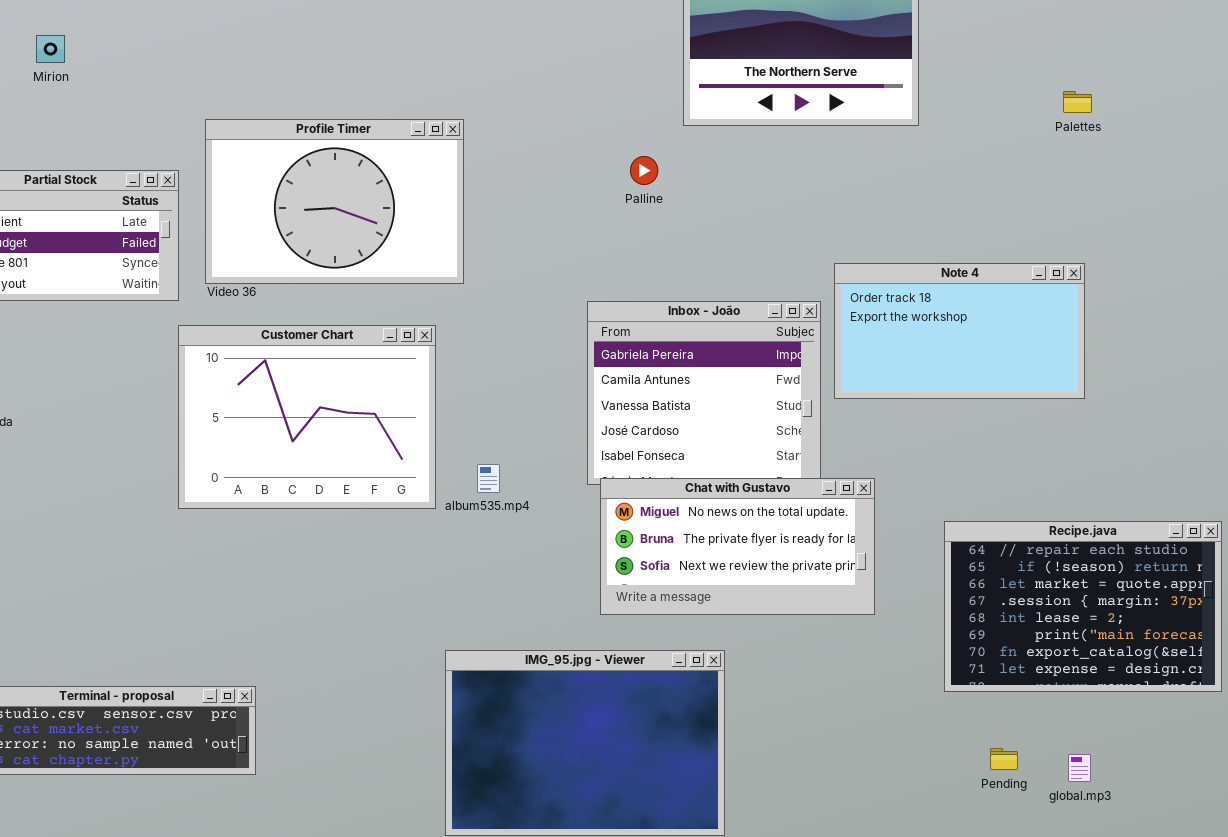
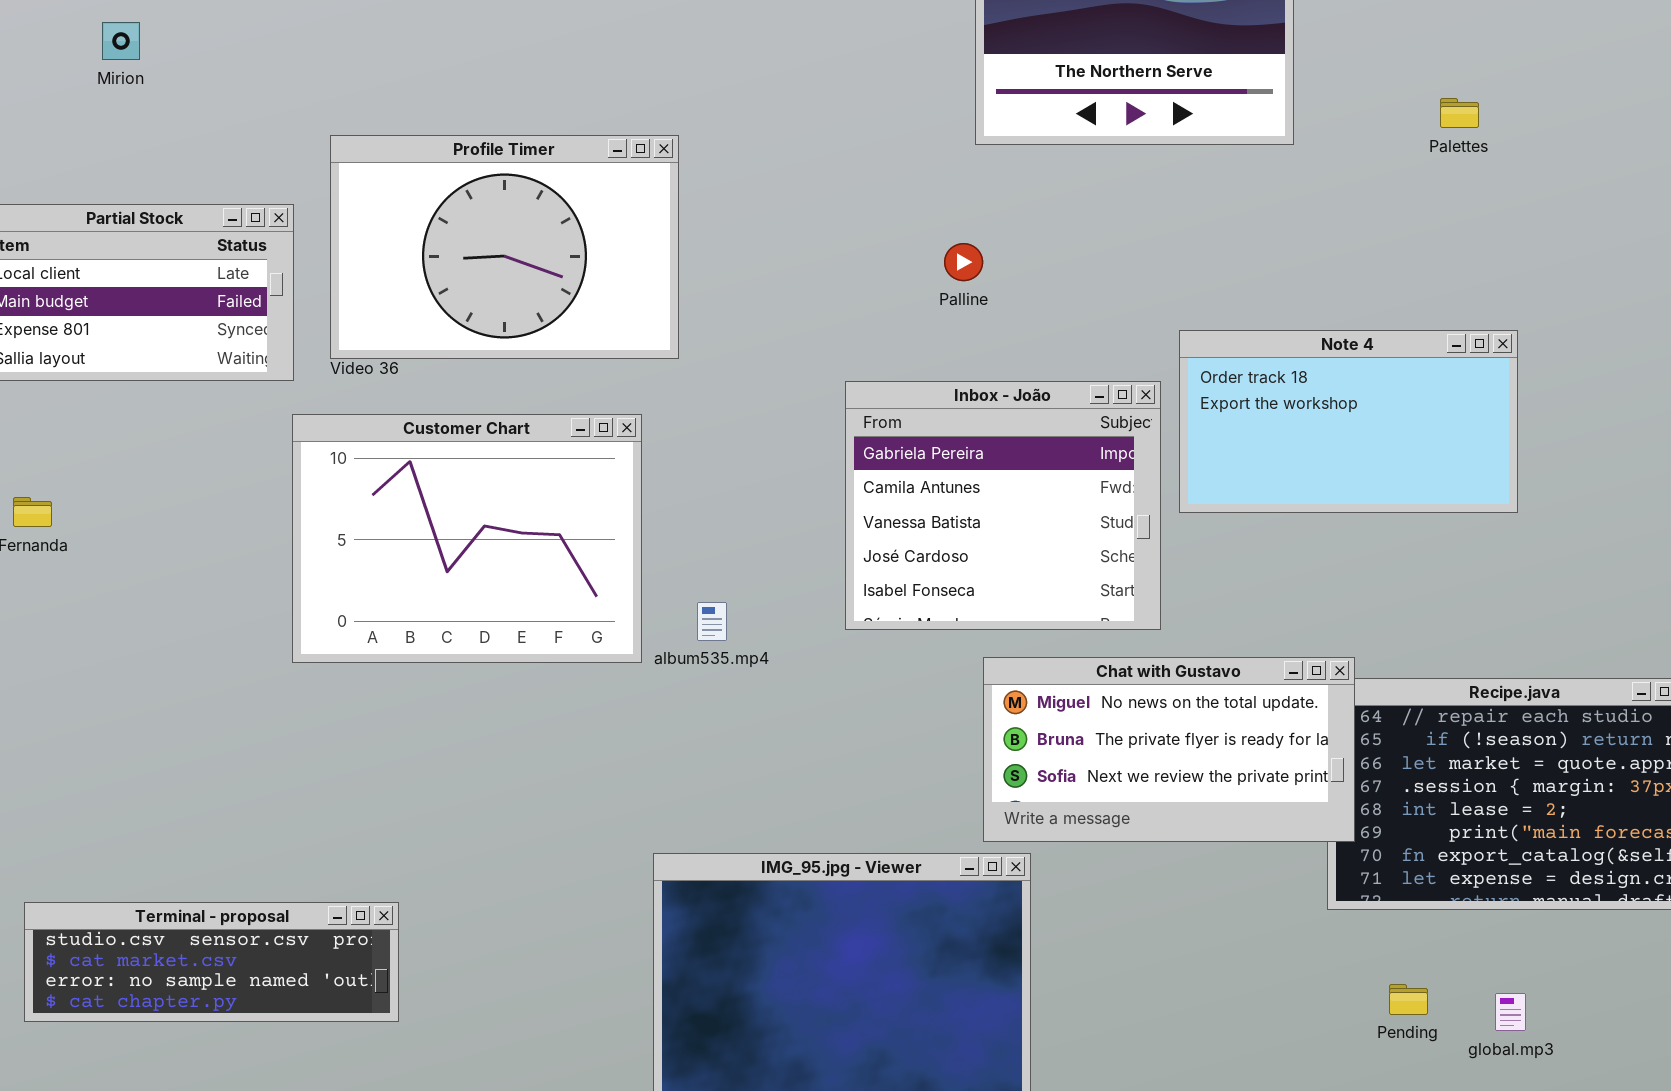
Palettes: [1063,91,1092,113] -> [1440,98,1479,128], moved
Palline: [630,156,658,185] -> [944,243,983,281], moved
Chat with Gustavo: [600,478,875,615] -> [983,657,1355,842], moved

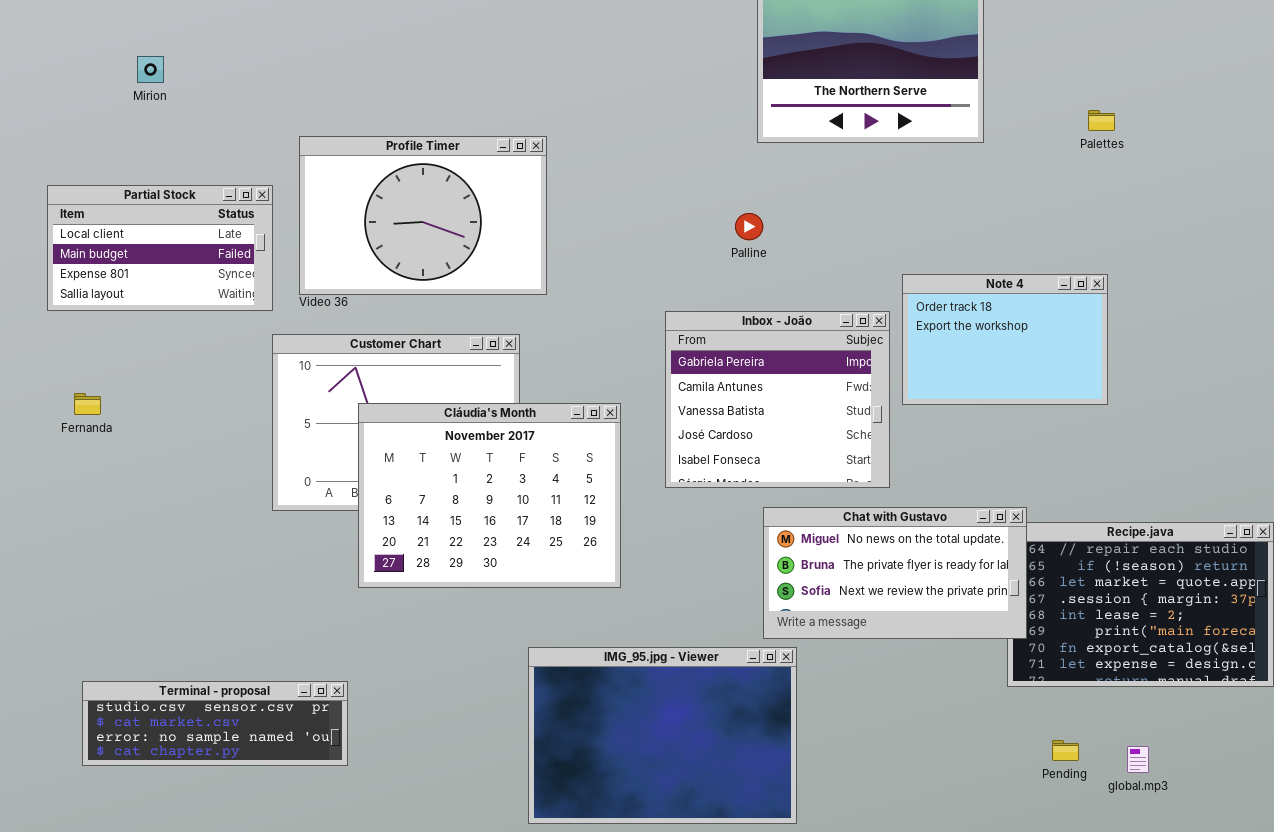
Note 4: [1179,330,1518,513] -> [902,274,1108,405], resized
Cláudia's Month: none -> [358,403,621,588], opened

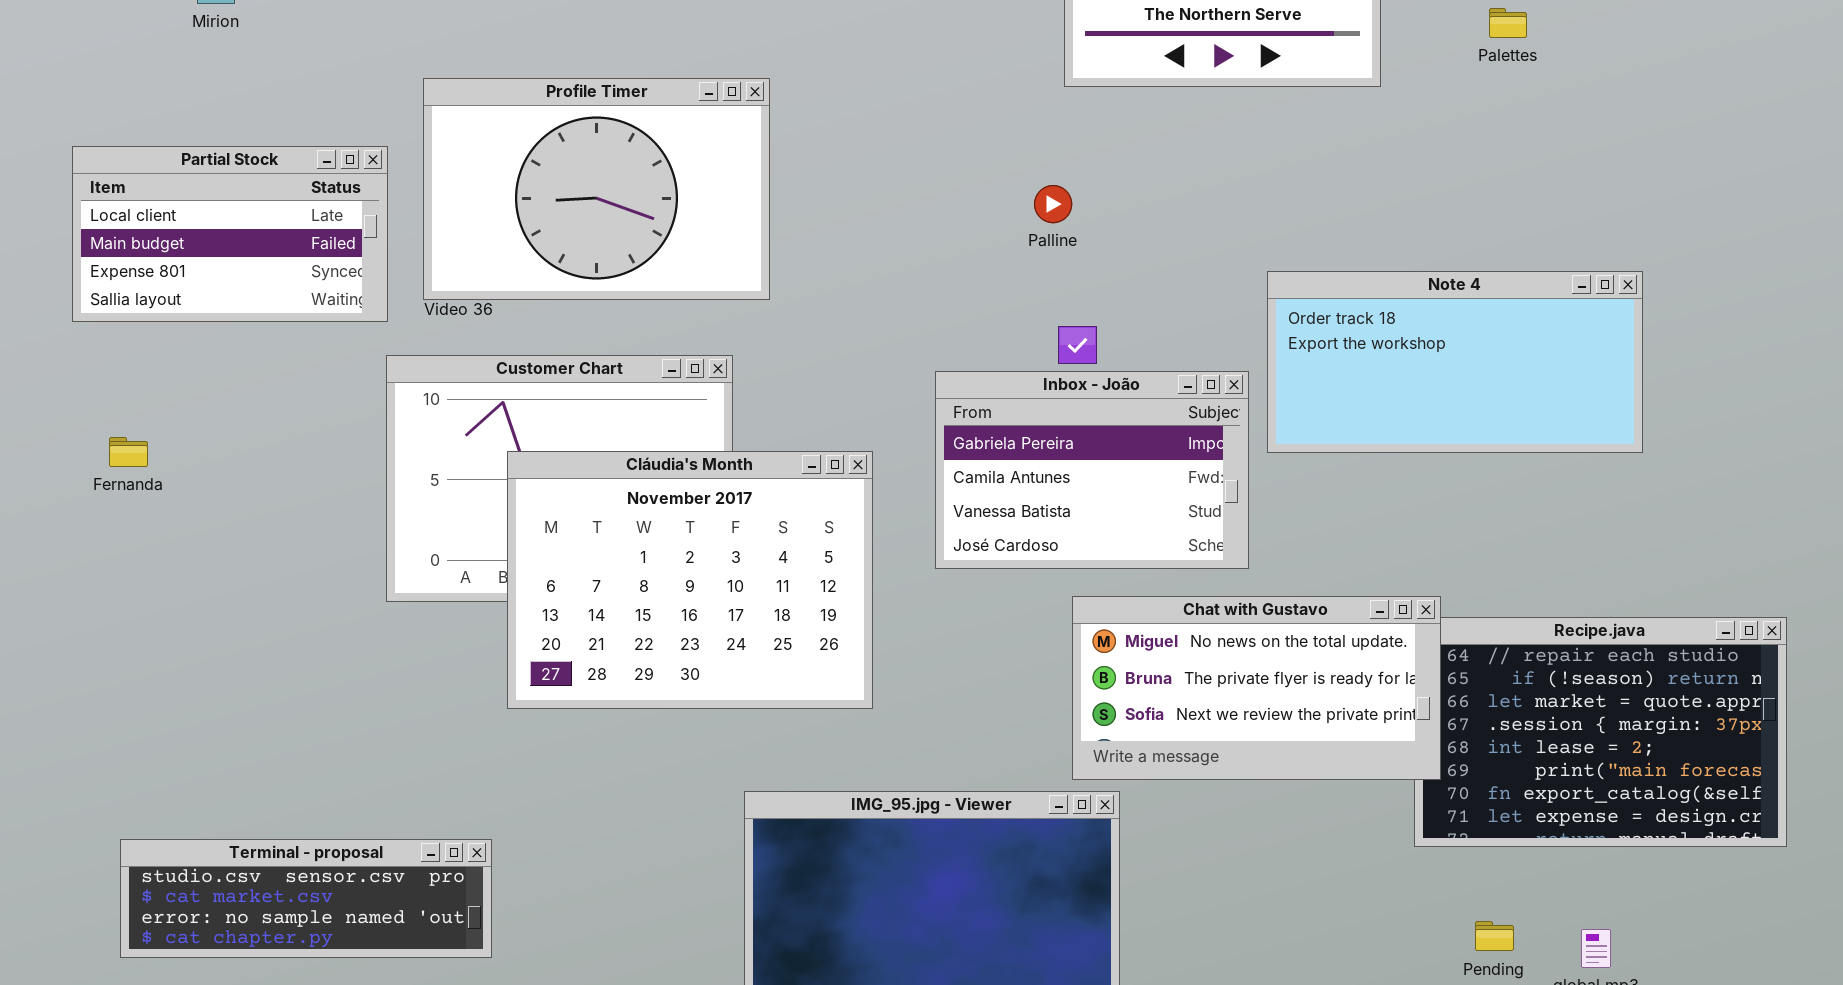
Palettes: [1088,110,1115,131] -> [1489,8,1527,38], moved
Note 4: [902,274,1108,405] -> [1267,271,1643,453], resized
Inbox - João: [665,311,890,488] -> [935,371,1249,569], resized

